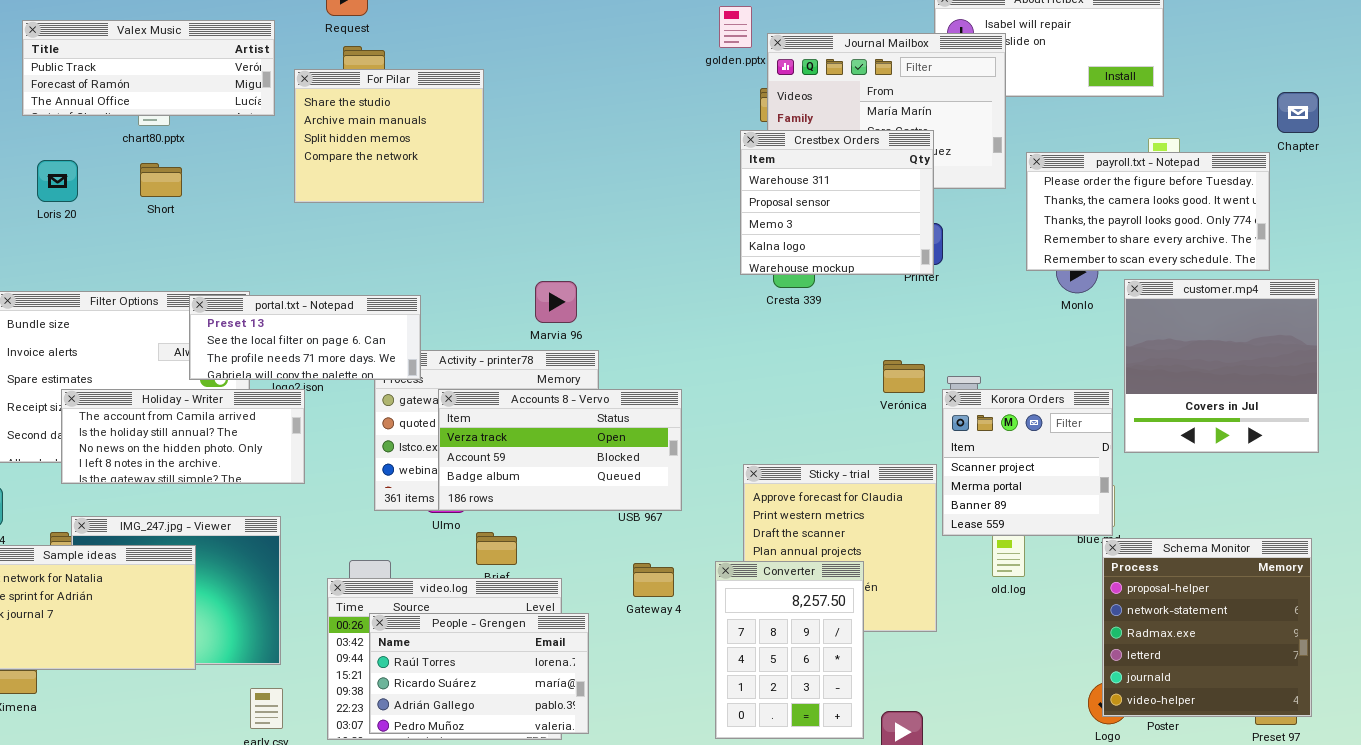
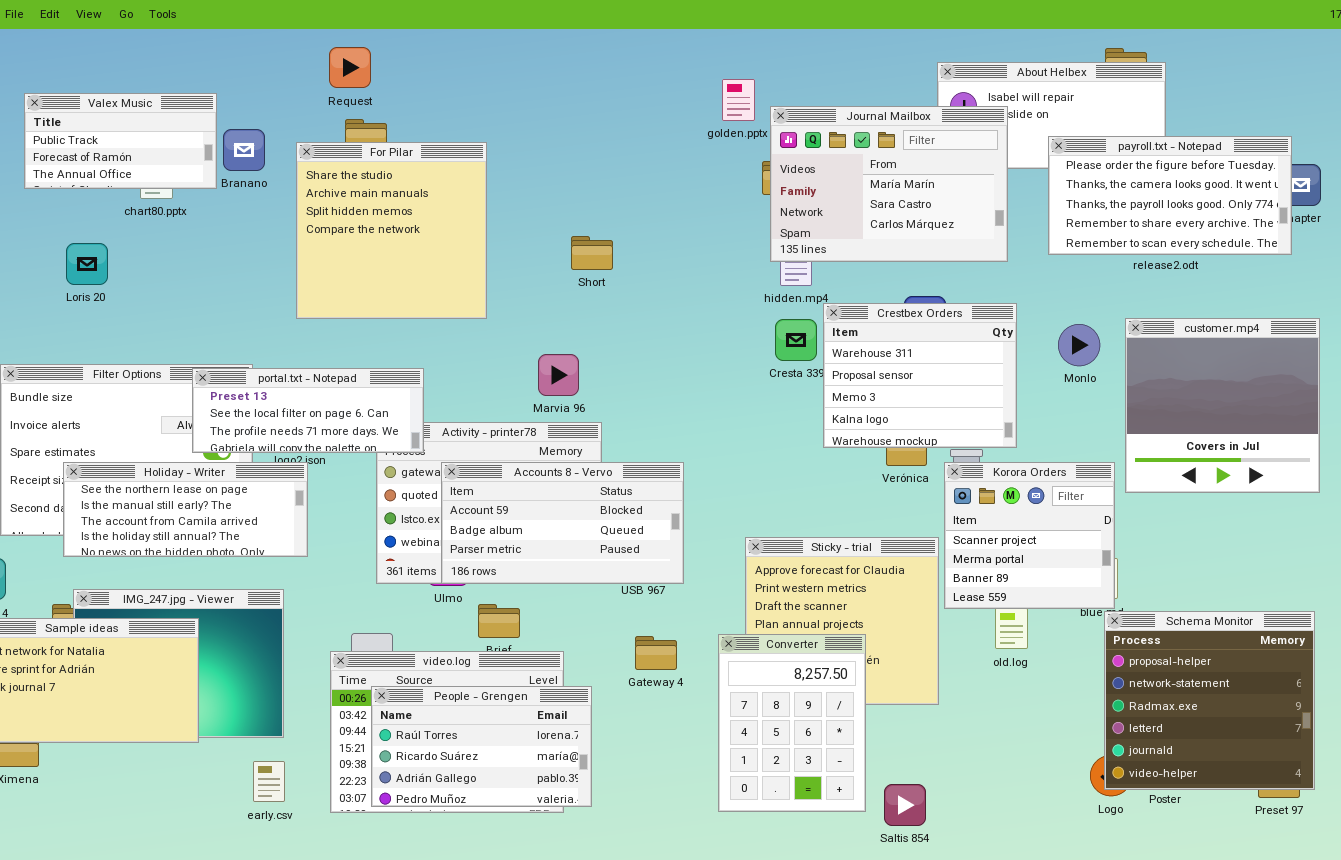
Valex Music: [22,20,275,116] -> [24,93,217,189], resized
For Pilar: [294,69,484,203] -> [296,142,487,319], resized
Crestbex Orders: [740,130,934,275] -> [823,303,1017,448], moved
payroll.txt - Notepad: [1026,152,1270,271] -> [1048,136,1292,255], moved
Loris 20: [37,160,78,202] -> [66,243,108,285], moved
Short: [140,163,182,197] -> [571,236,613,270], moved
customer.mp4: [1124,279,1319,453] -> [1125,318,1320,493], moved
Holiday - Writer: [61,389,305,484] -> [63,462,308,557], scrolled up 2 rows
Accounts 8 - Vervo: [438,389,682,511] -> [441,462,684,584], scrolled down 1 row

